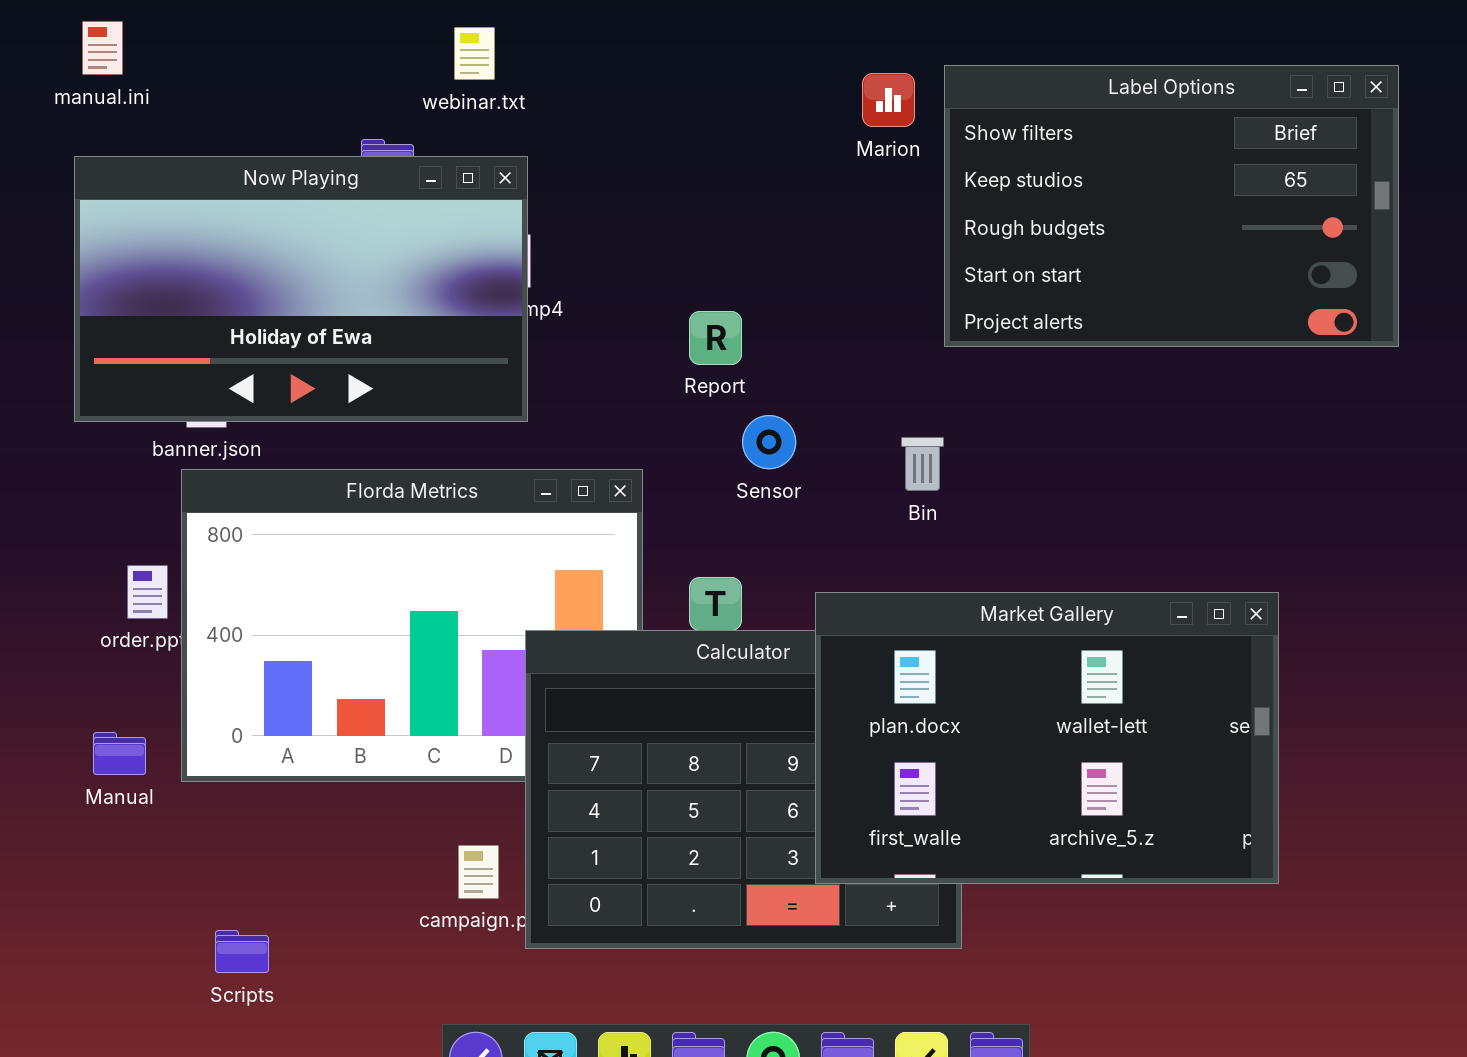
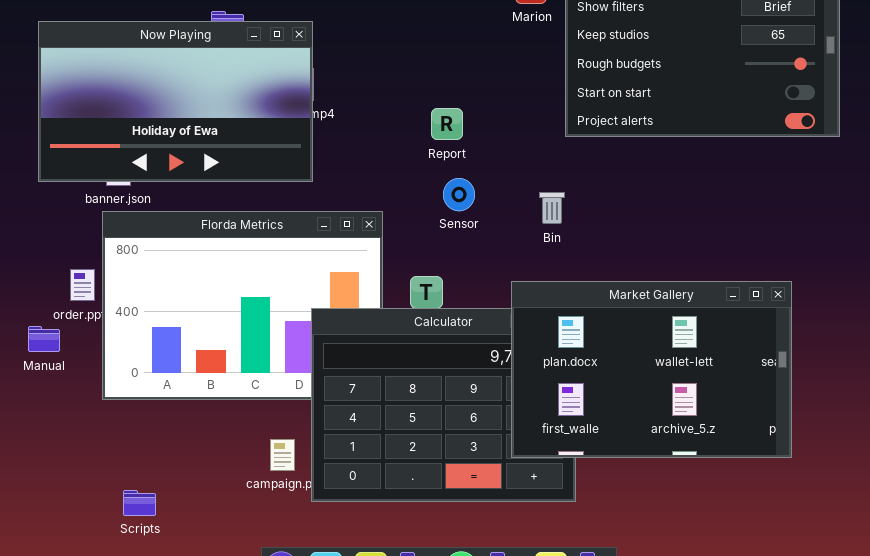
Report: [689,311,742,365] -> [431,108,463,140], moved
Market Gallery: [815,592,1279,884] -> [511,281,792,458], moved
Manual: [93,732,146,775] -> [28,326,60,352], moved

